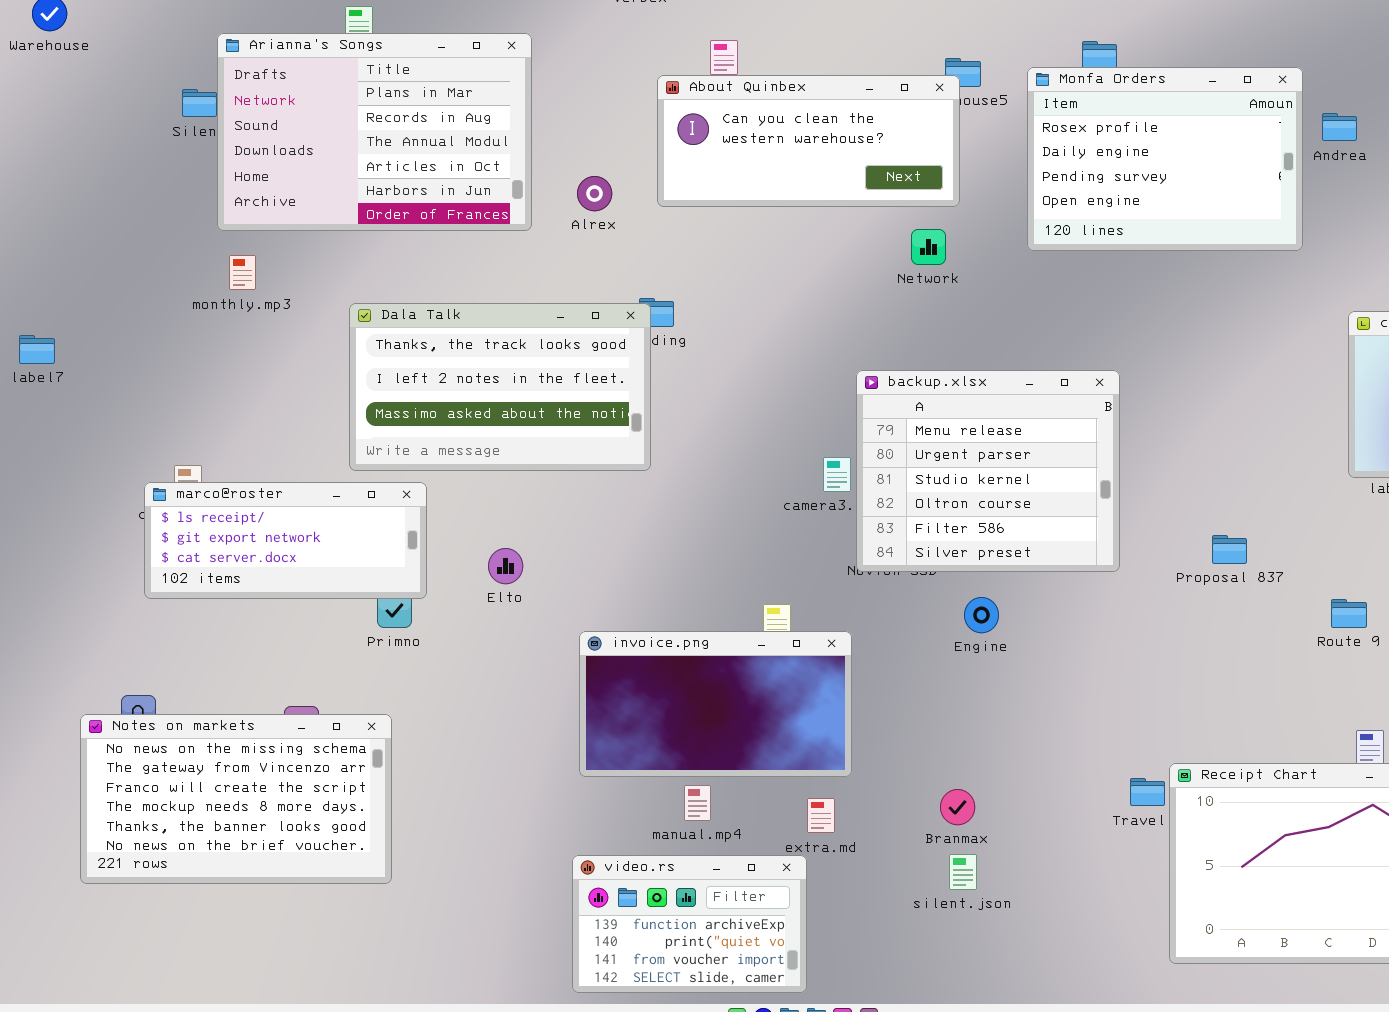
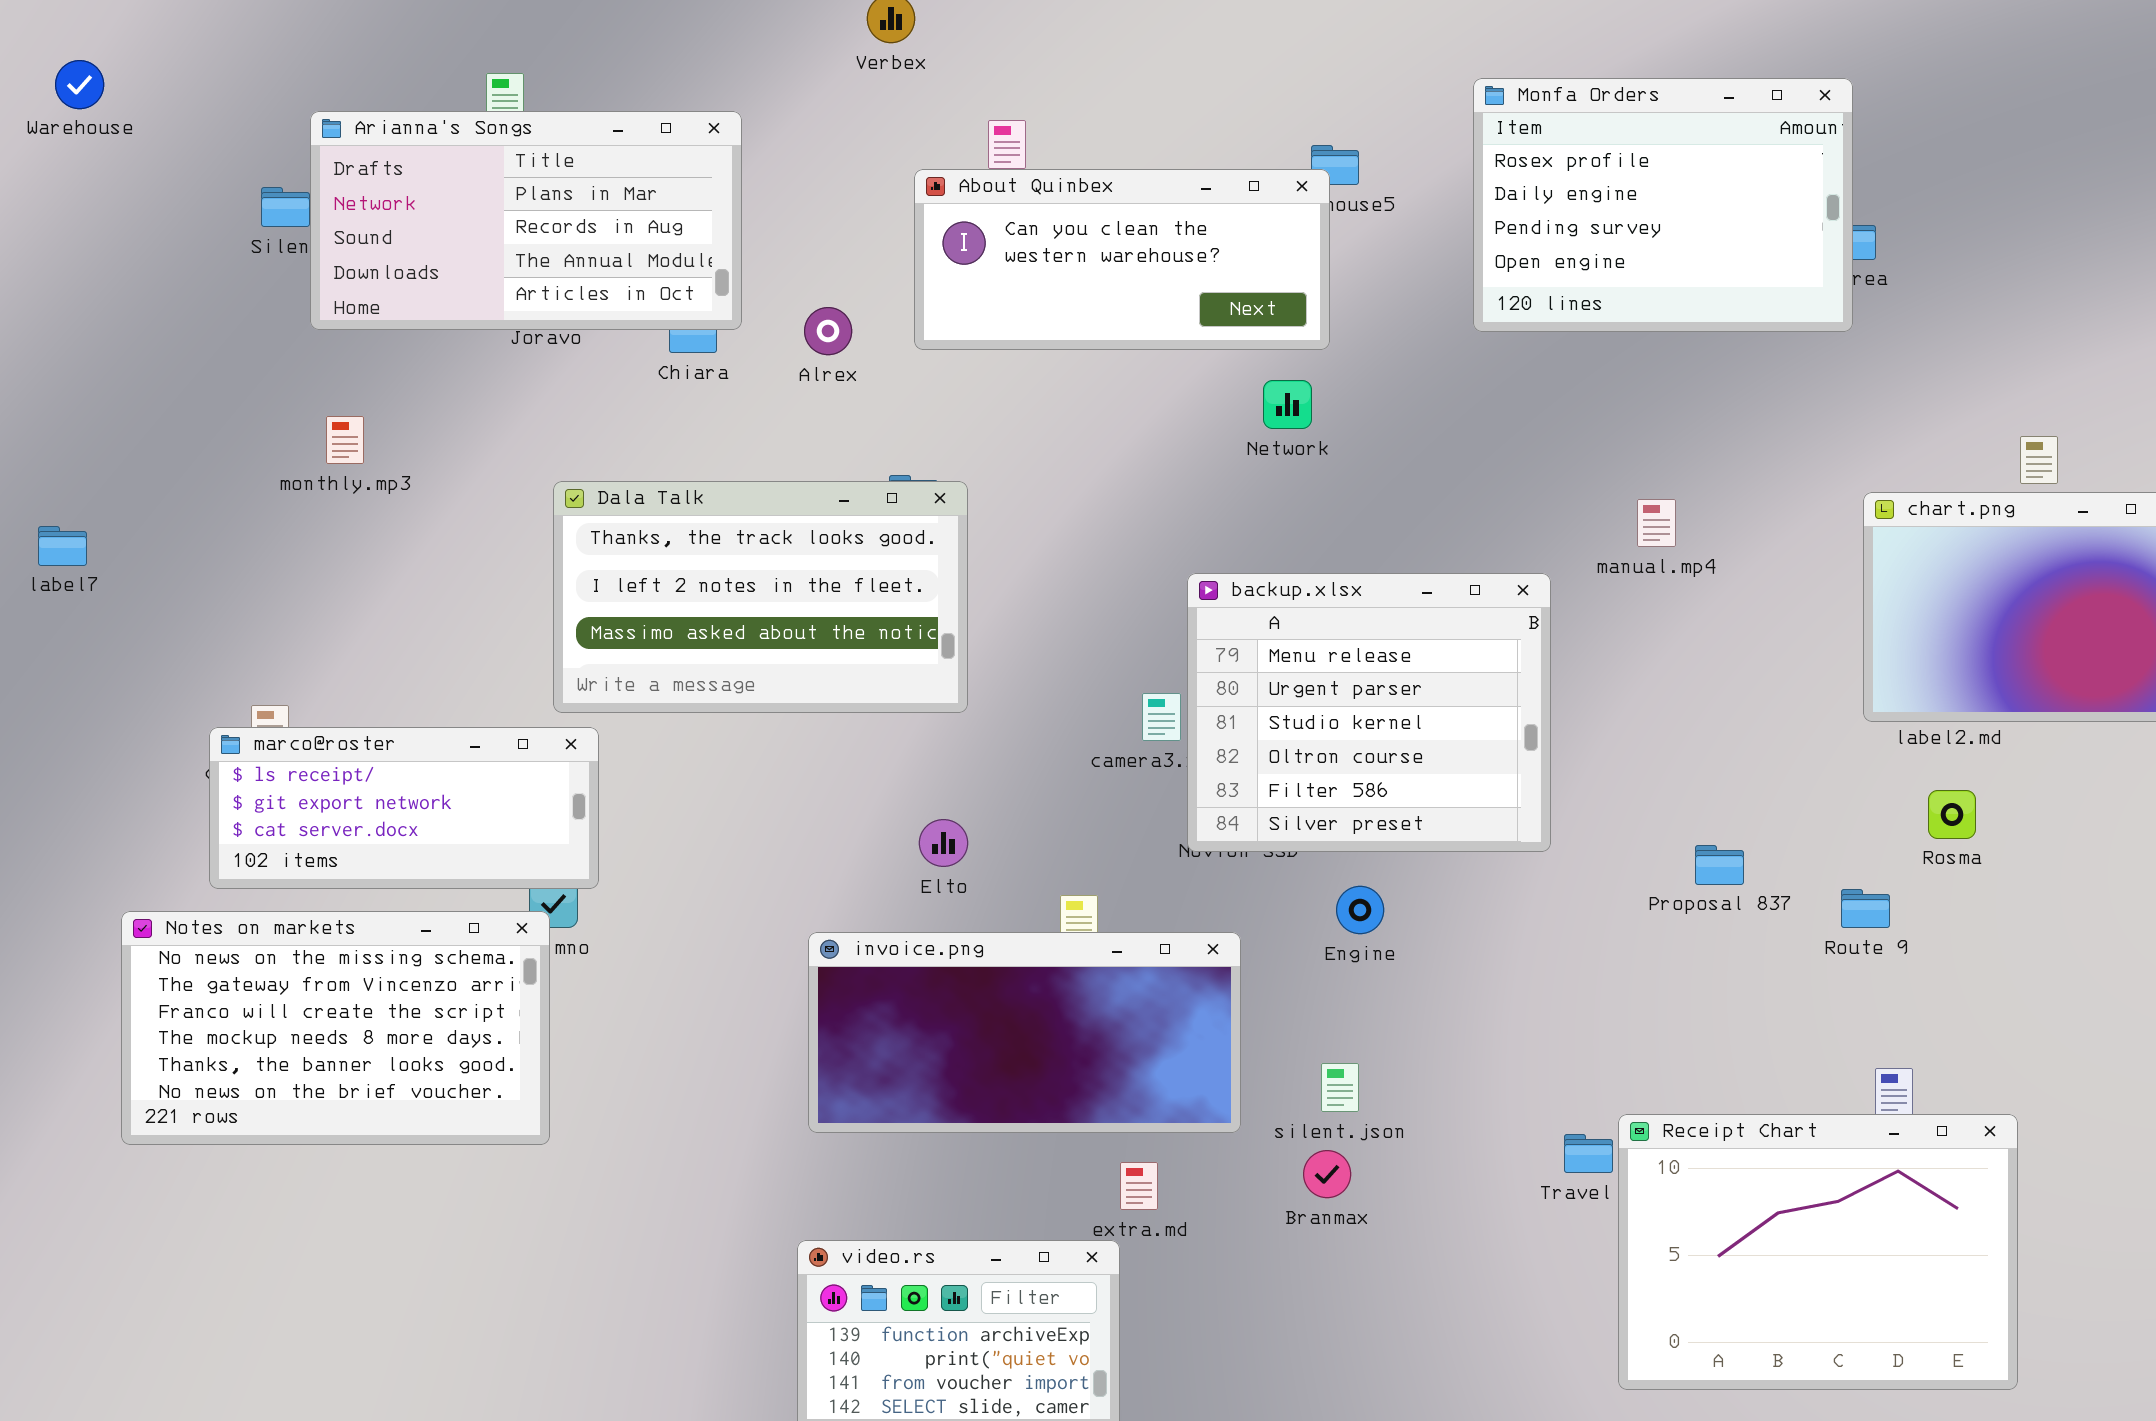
Arianna's Songs: [217,33,532,231] -> [310,111,742,330], resized
Monfa Orders: [1027,67,1303,251] -> [1473,78,1853,332], moved
Dala Talk: [349,303,651,471] -> [553,481,968,713], moved
Proposal 837: [1212,535,1247,564] -> [1695,845,1744,885], moved
Elto: [488,548,523,584] -> [919,819,968,867], moved
invoice.png: [579,631,852,777] -> [808,932,1241,1133], resized
Notes on markets: [80,714,392,884] -> [121,911,550,1145], moved
manual.mp4: [684,785,711,821] -> [1637,499,1676,547], moved
silent.json: [949,854,977,890] -> [1321,1063,1359,1112], moved

